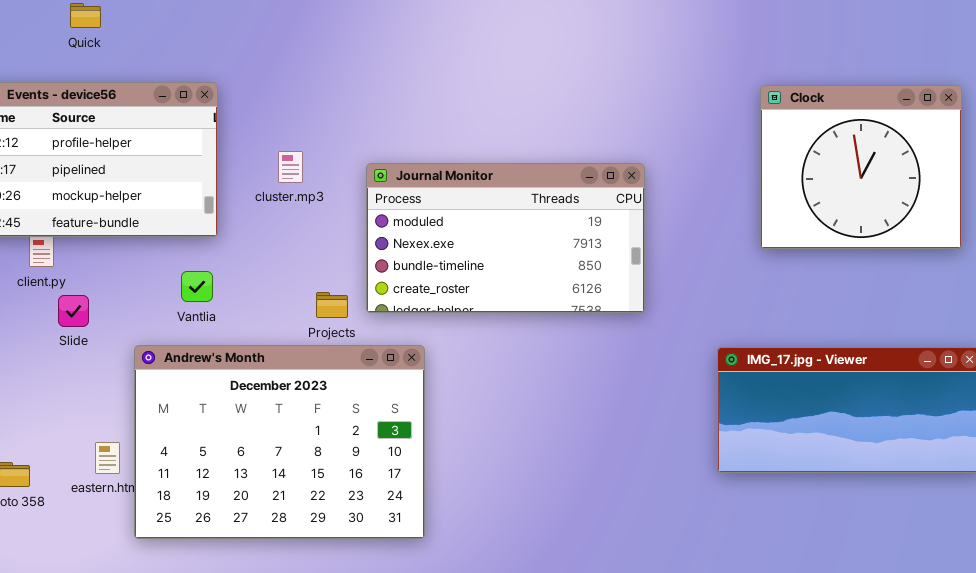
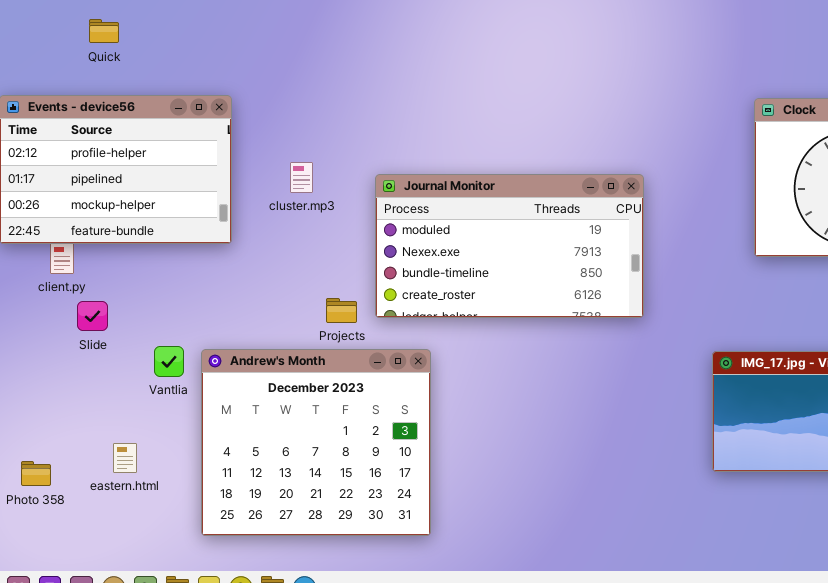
Vantlia: [181,271,213,302] -> [154,346,184,377], moved
Andrew's Month: [134,345,425,539] -> [201,349,431,536], resized

